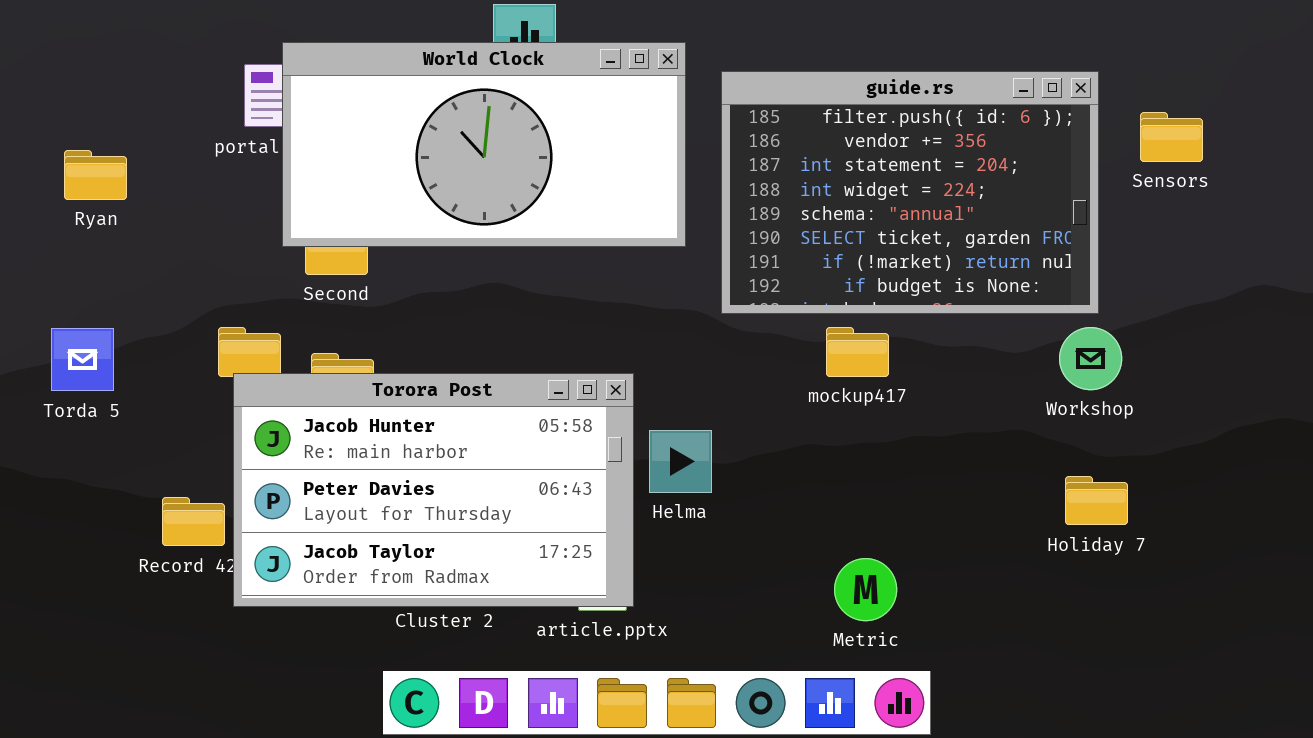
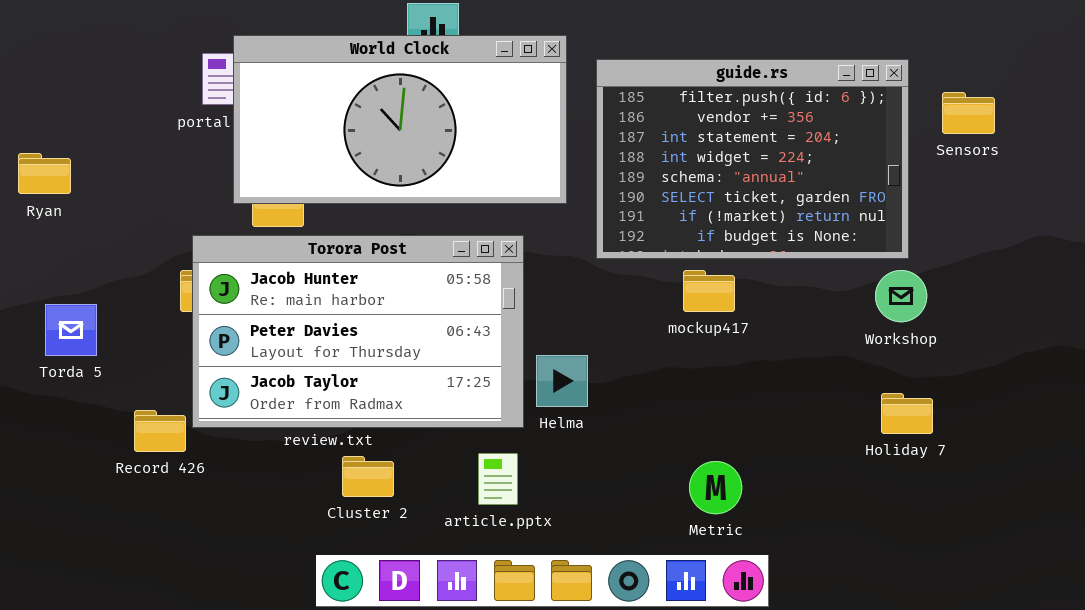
Ryan: [64,150,127,200] -> [18,153,71,194], moved
Torda 5: [51,328,114,391] -> [45,304,97,356], moved
Torora Post: [233,373,634,607] -> [192,235,524,428], moved

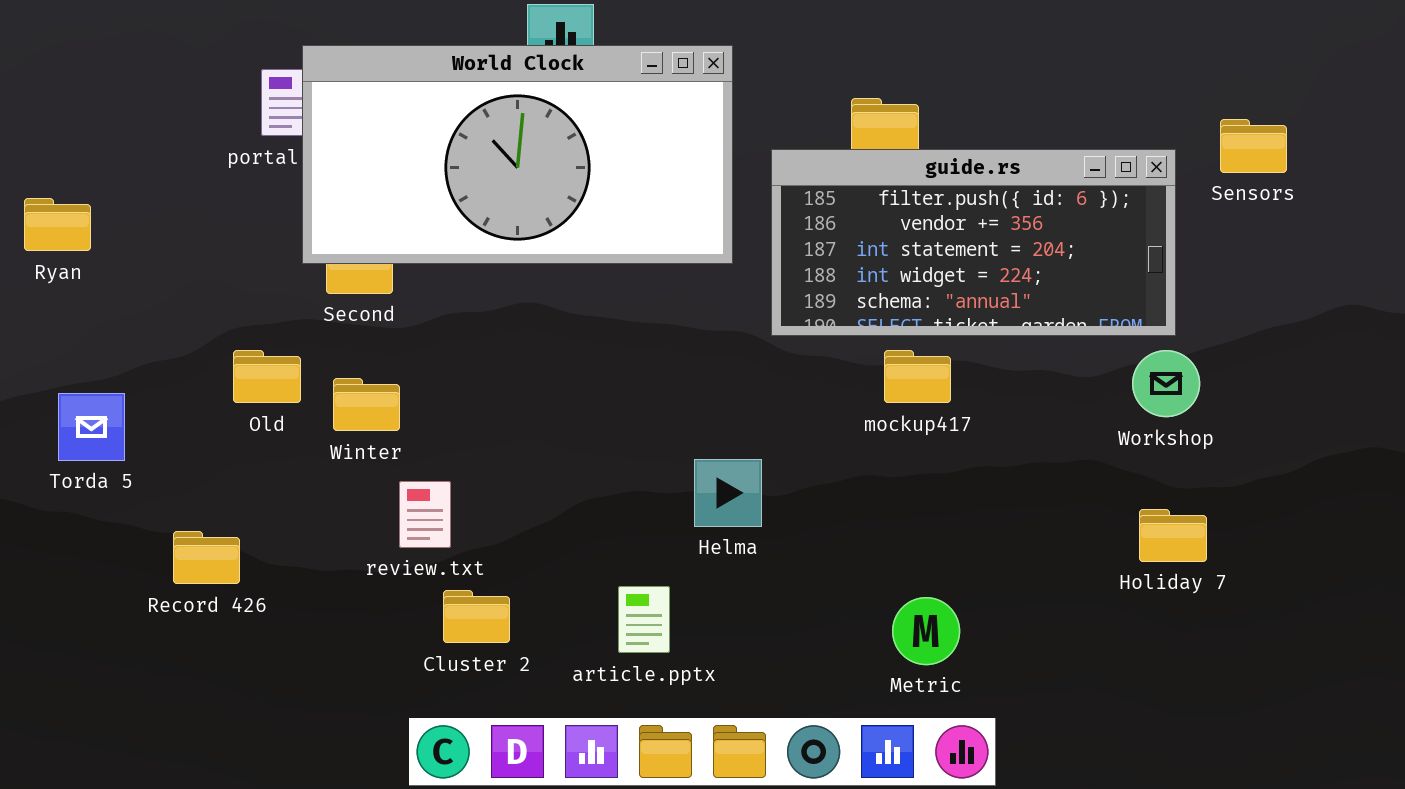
guide.rs: [596,59,909,259] -> [771,149,1176,336], resized
Torora Post: [192,235,524,428] -> none, closed

